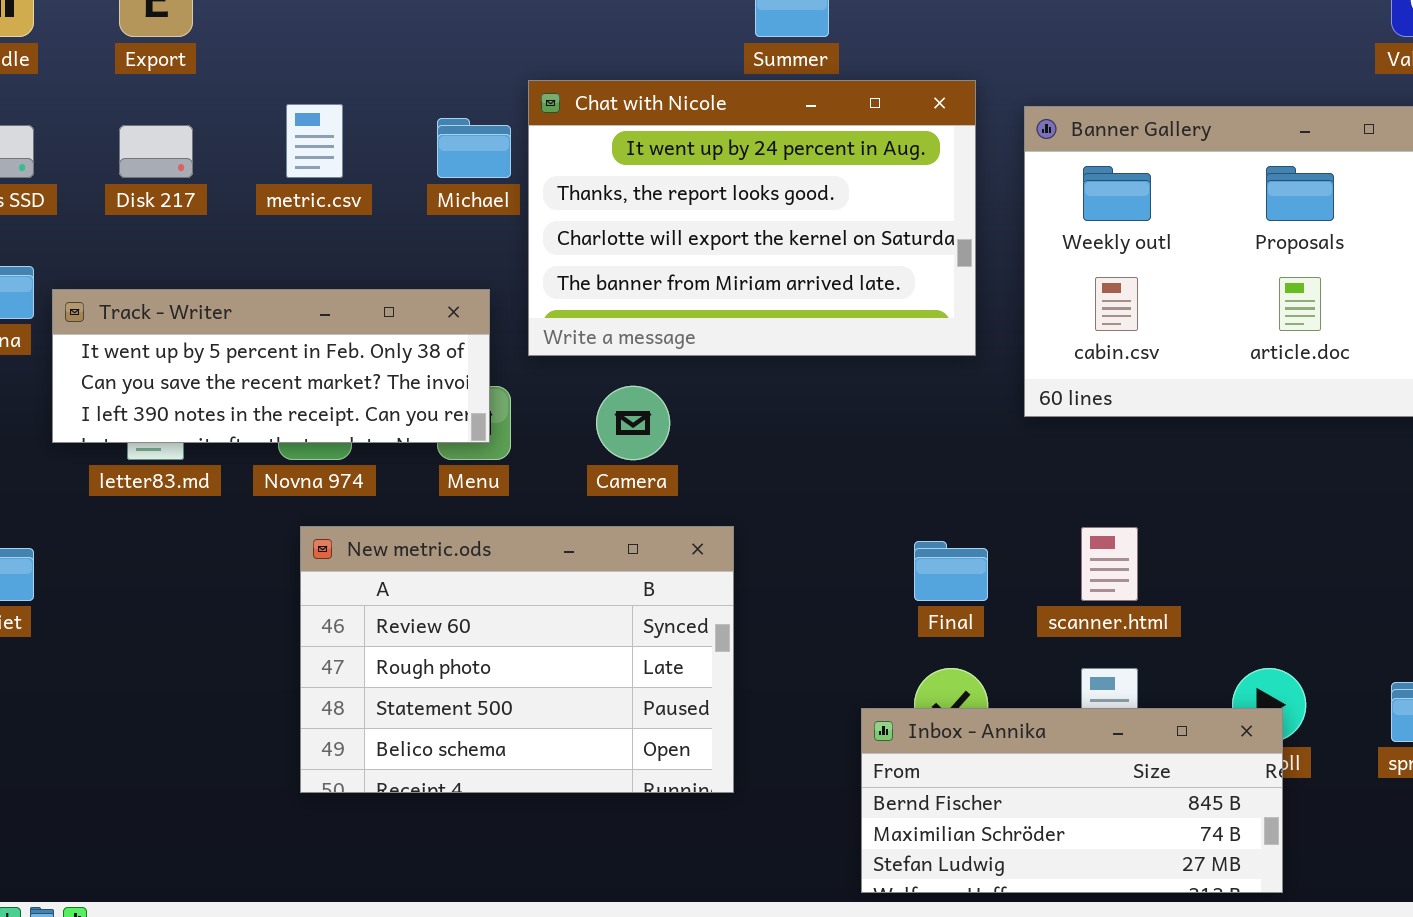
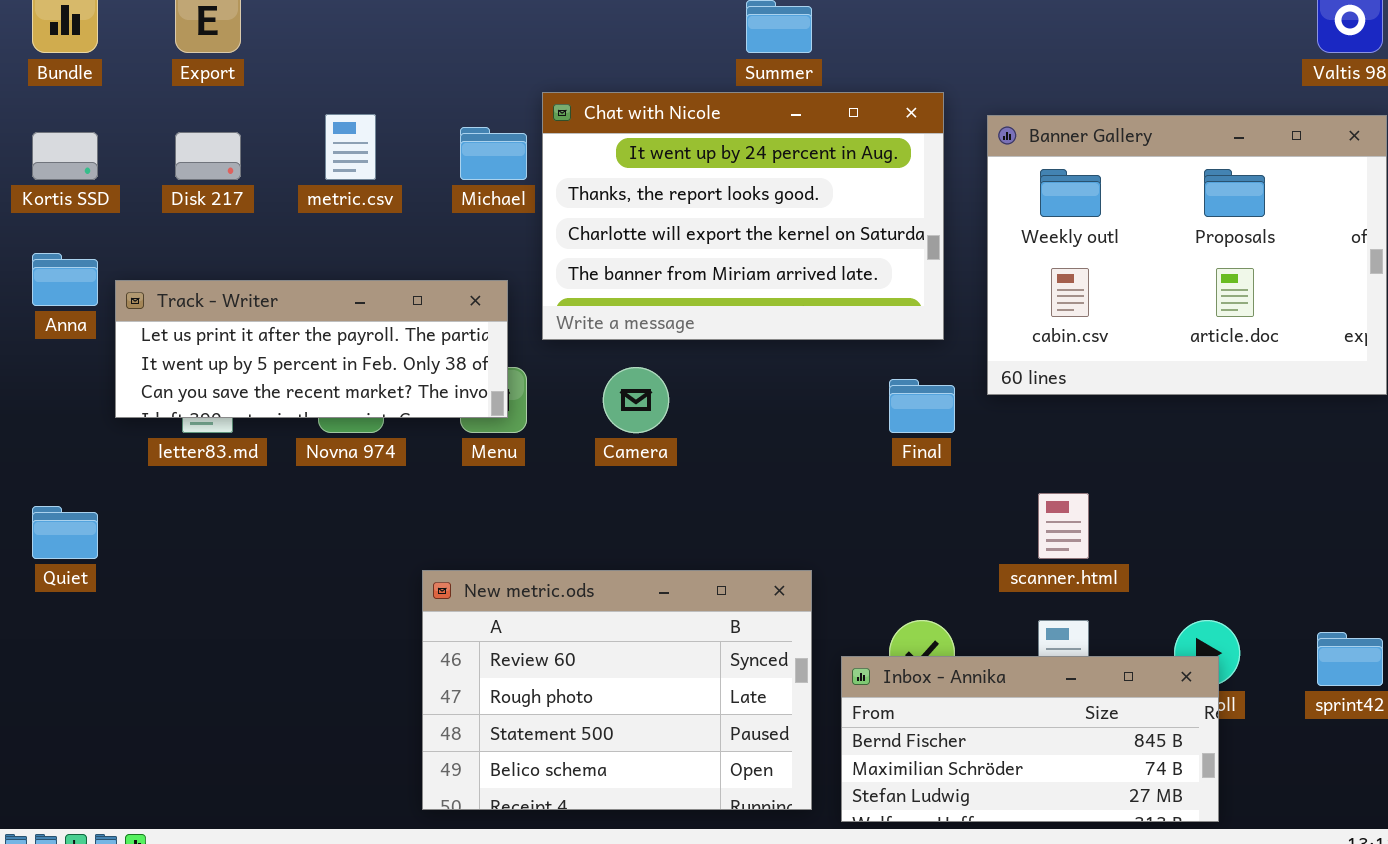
Track - Writer: [52,289,490,443] -> [115,280,508,418], scrolled up 1 row
New metric.ods: [300,526,734,793] -> [422,570,812,810], moved
Final: [914,541,988,601] -> [889,379,955,433], moved

